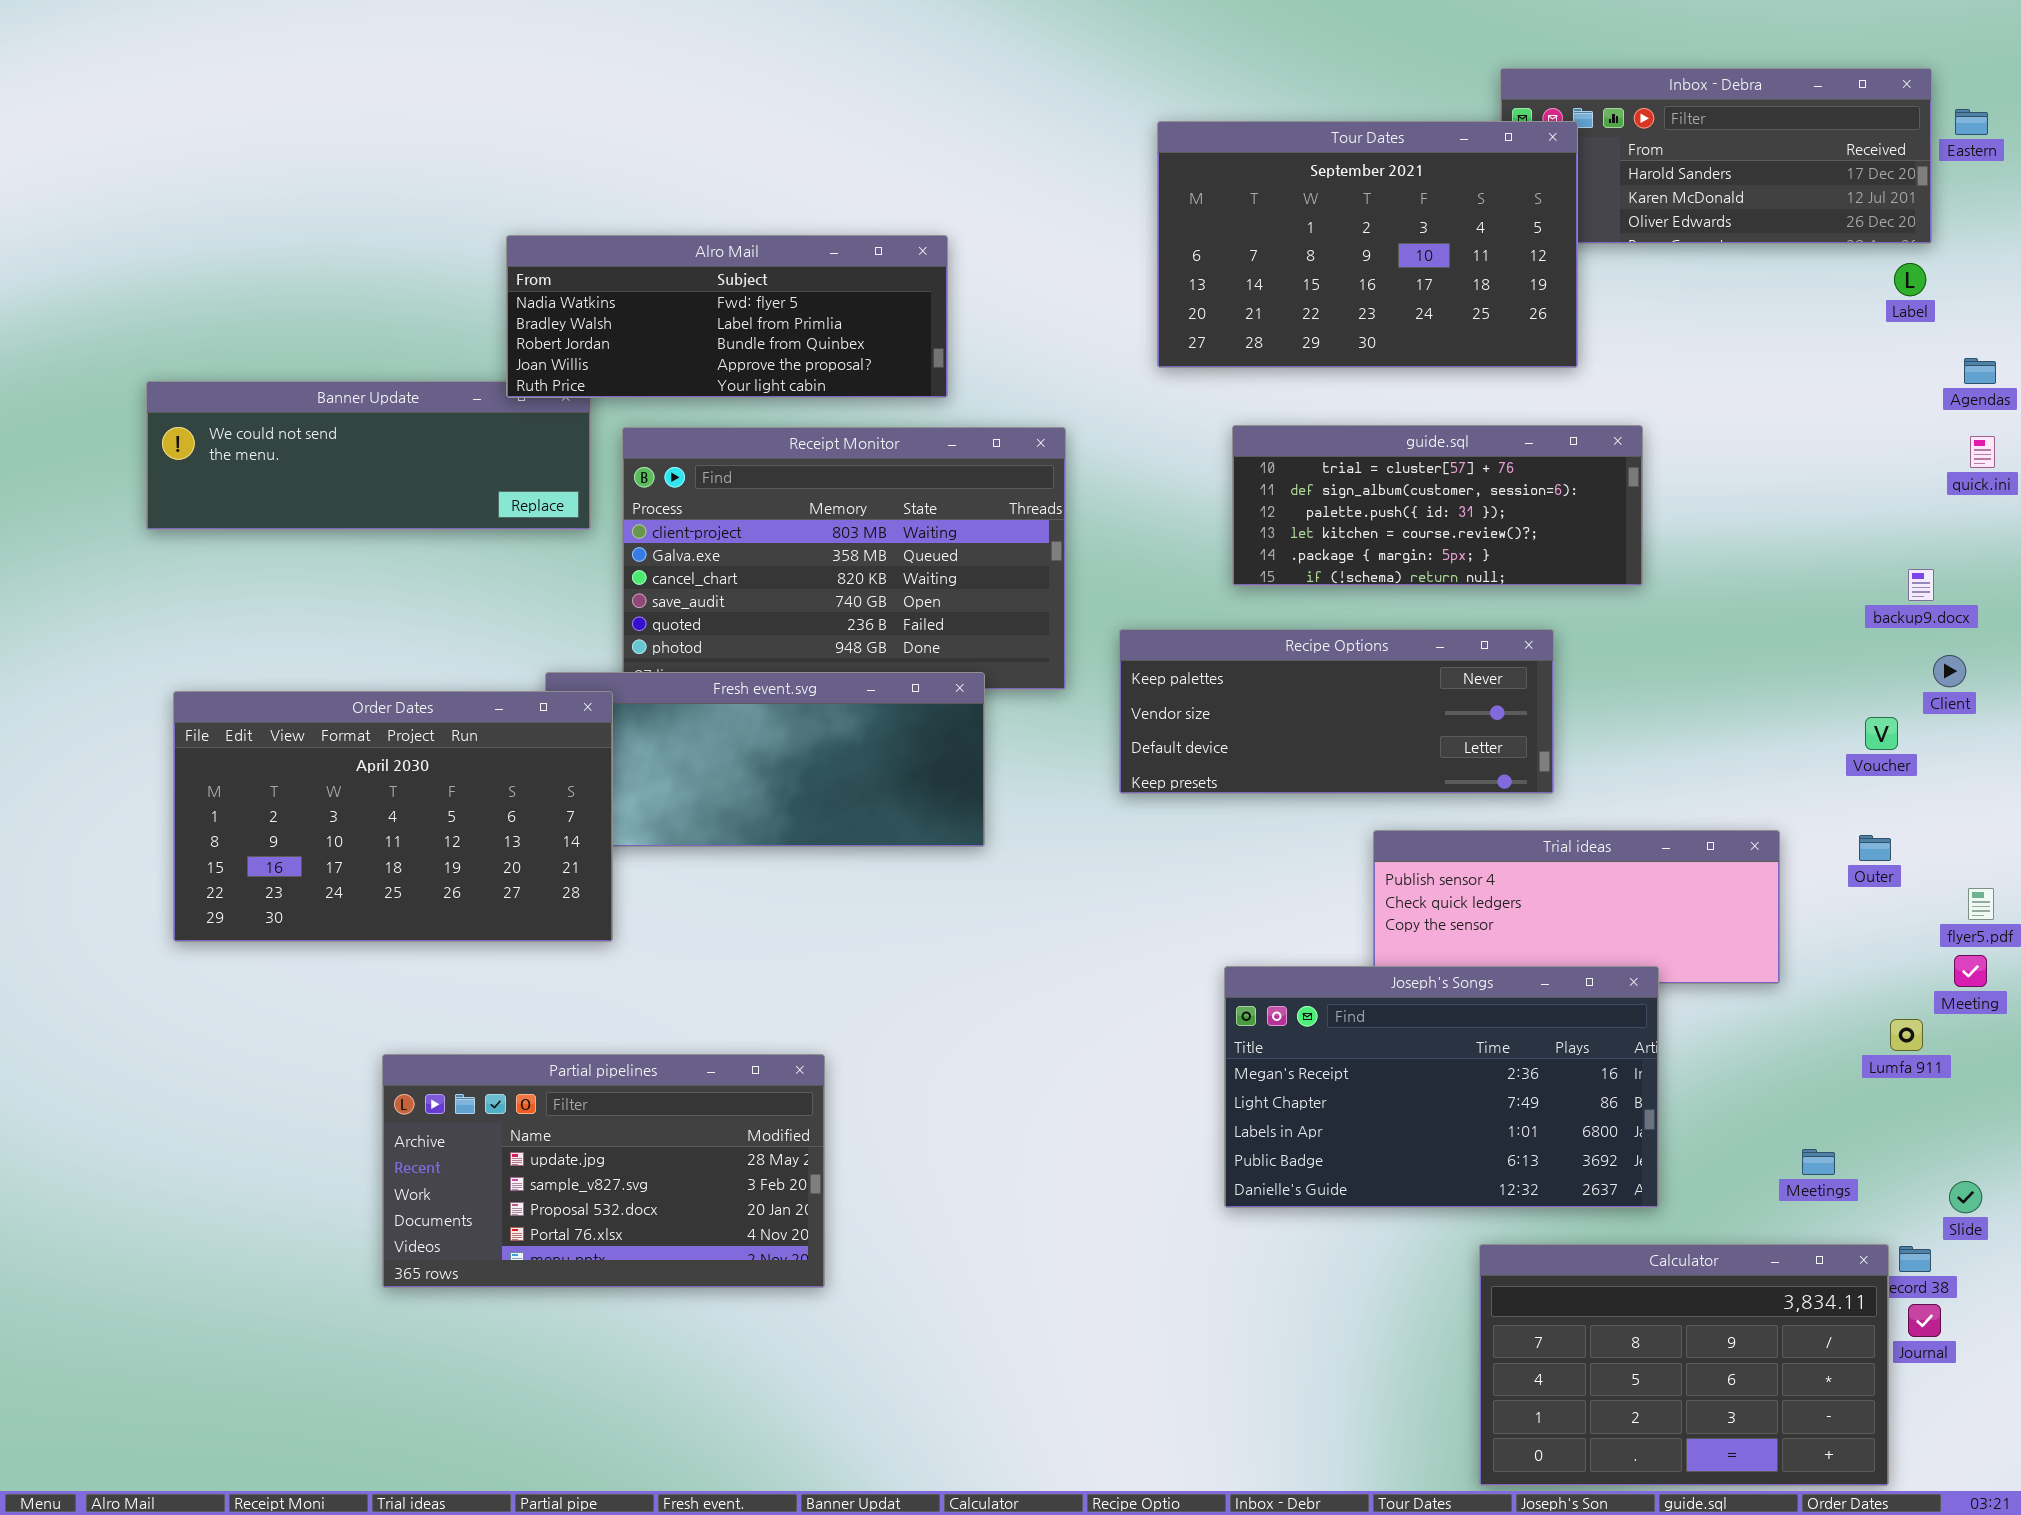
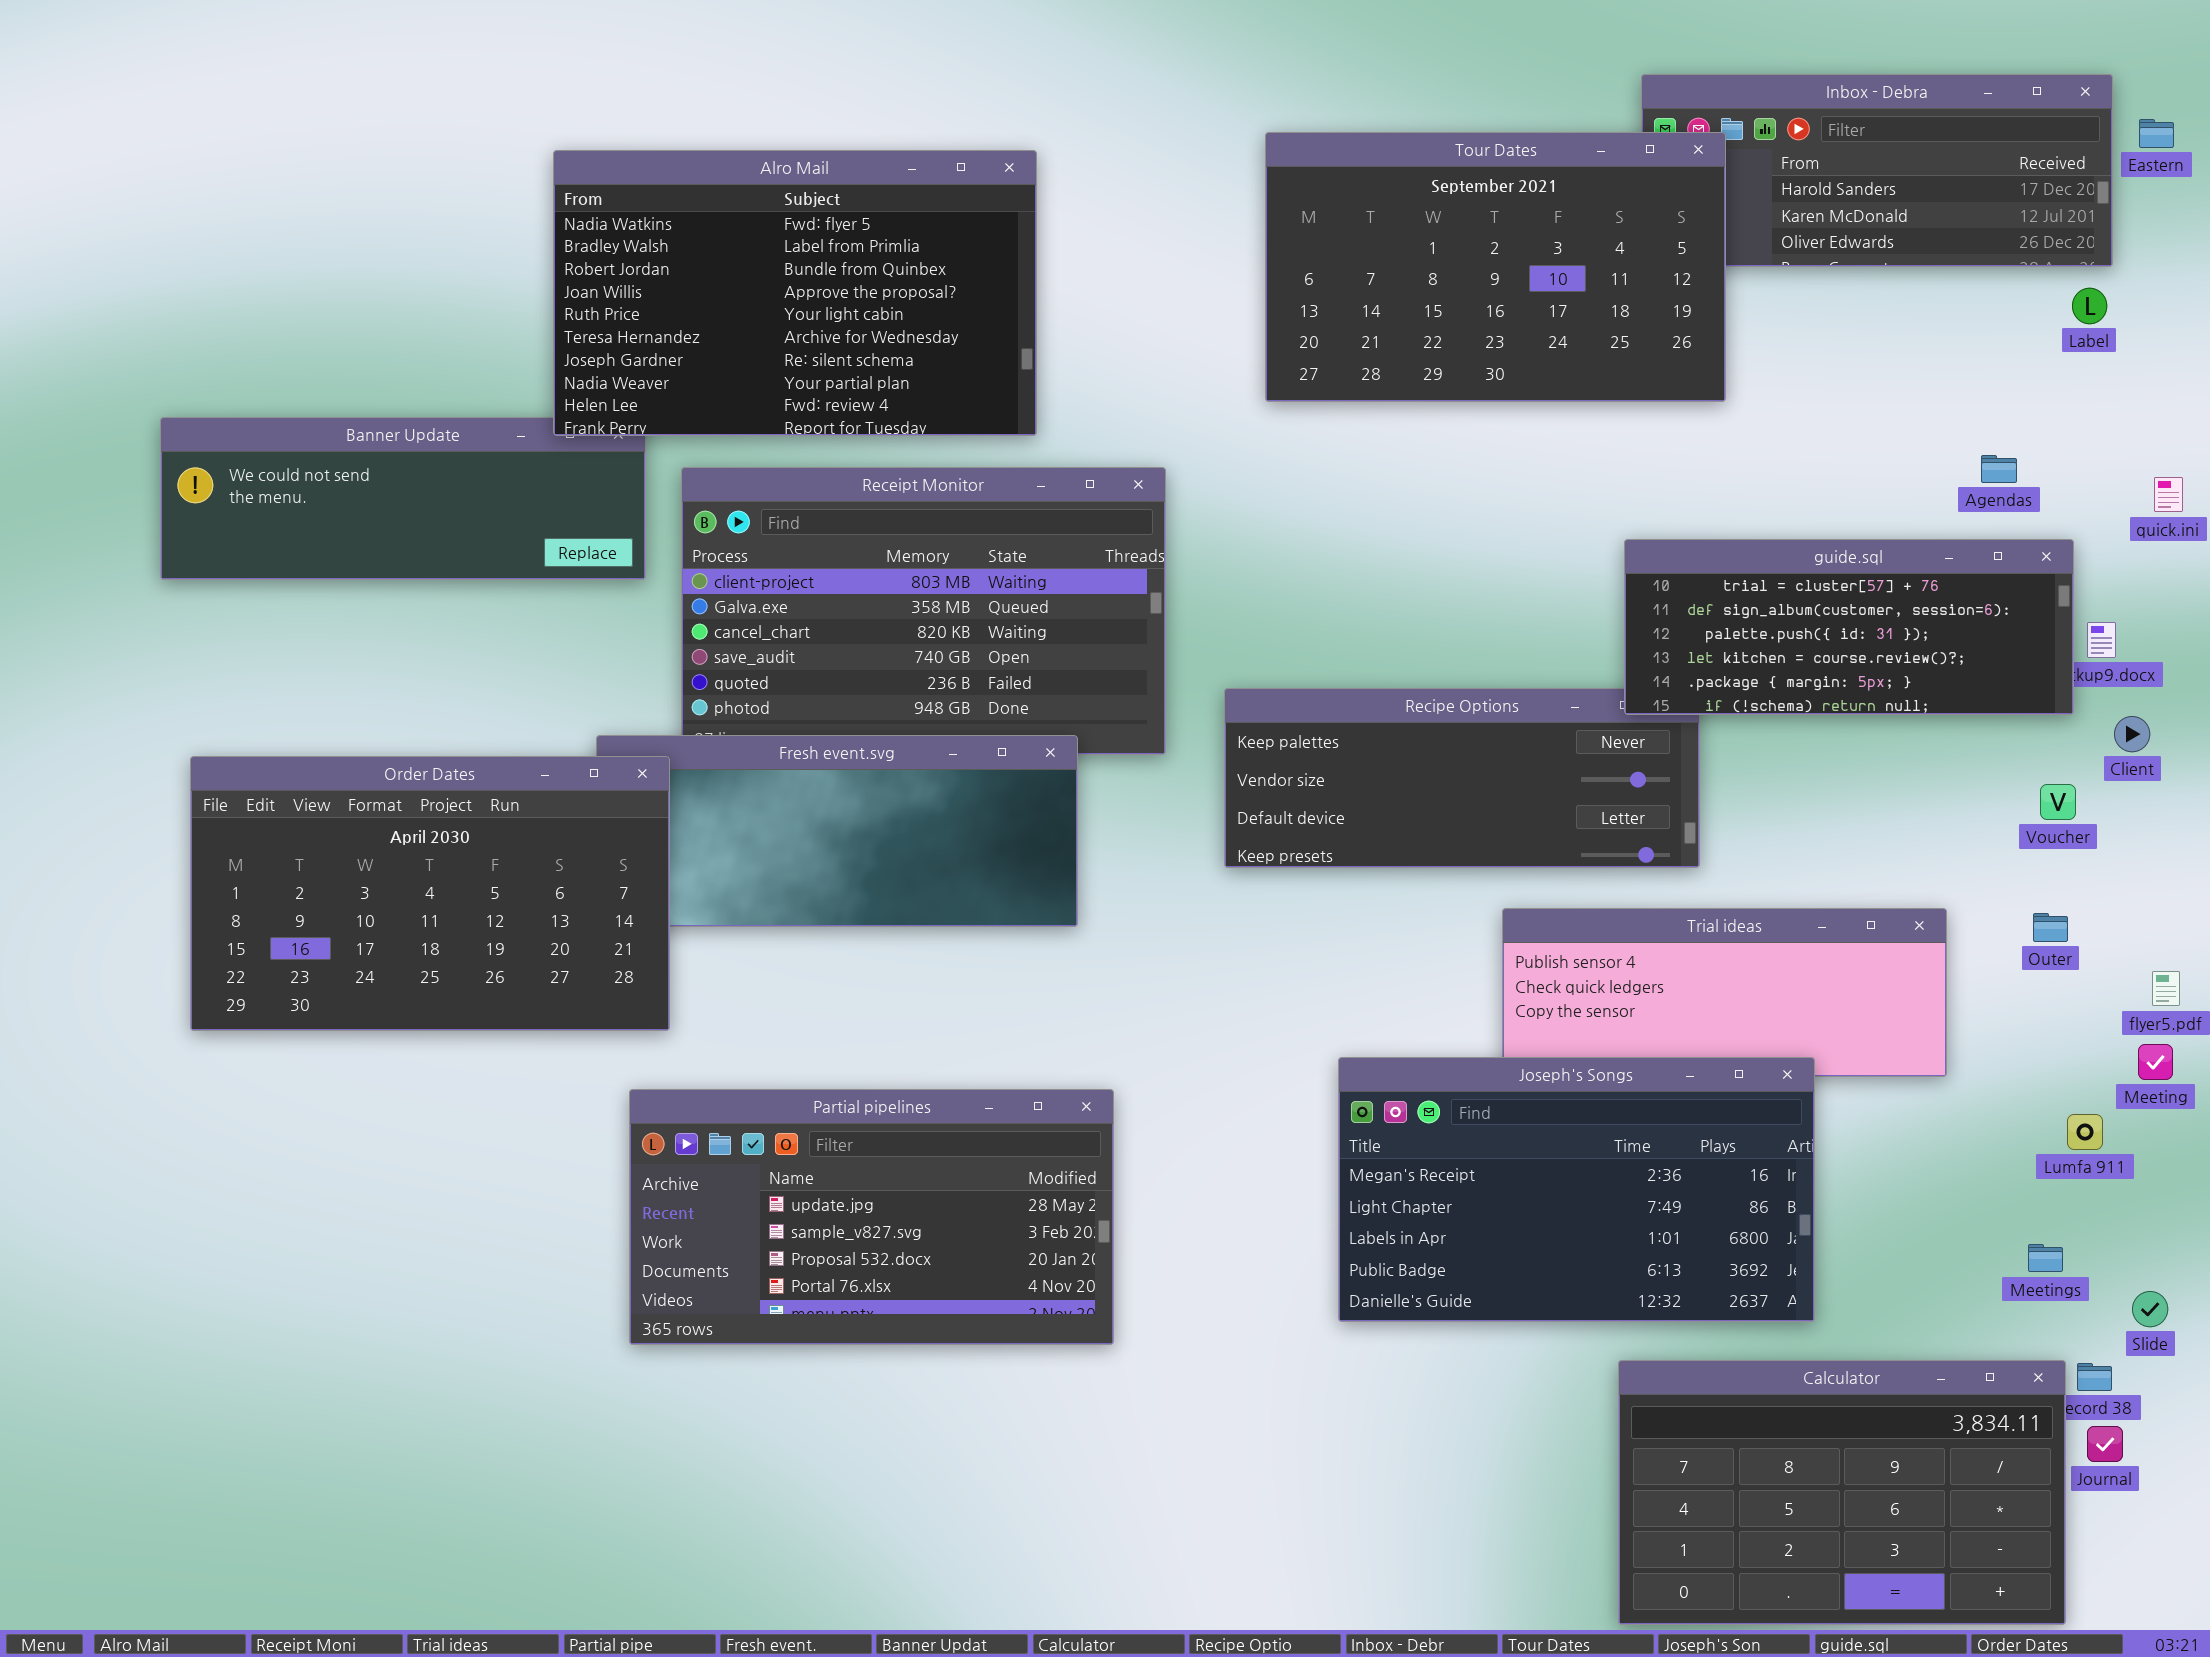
Alro Mail: [506,235,948,398] -> [553,150,1037,436], resized
Agendas: [1964,358,1996,384] -> [1981,455,2017,483], moved
guide.sql: [1232,425,1643,586] -> [1624,539,2074,715], moved
Partial pipelines: [382,1054,825,1288] -> [629,1089,1114,1345], moved
Meetings: [1802,1149,1835,1175] -> [2028,1244,2063,1272], moved

